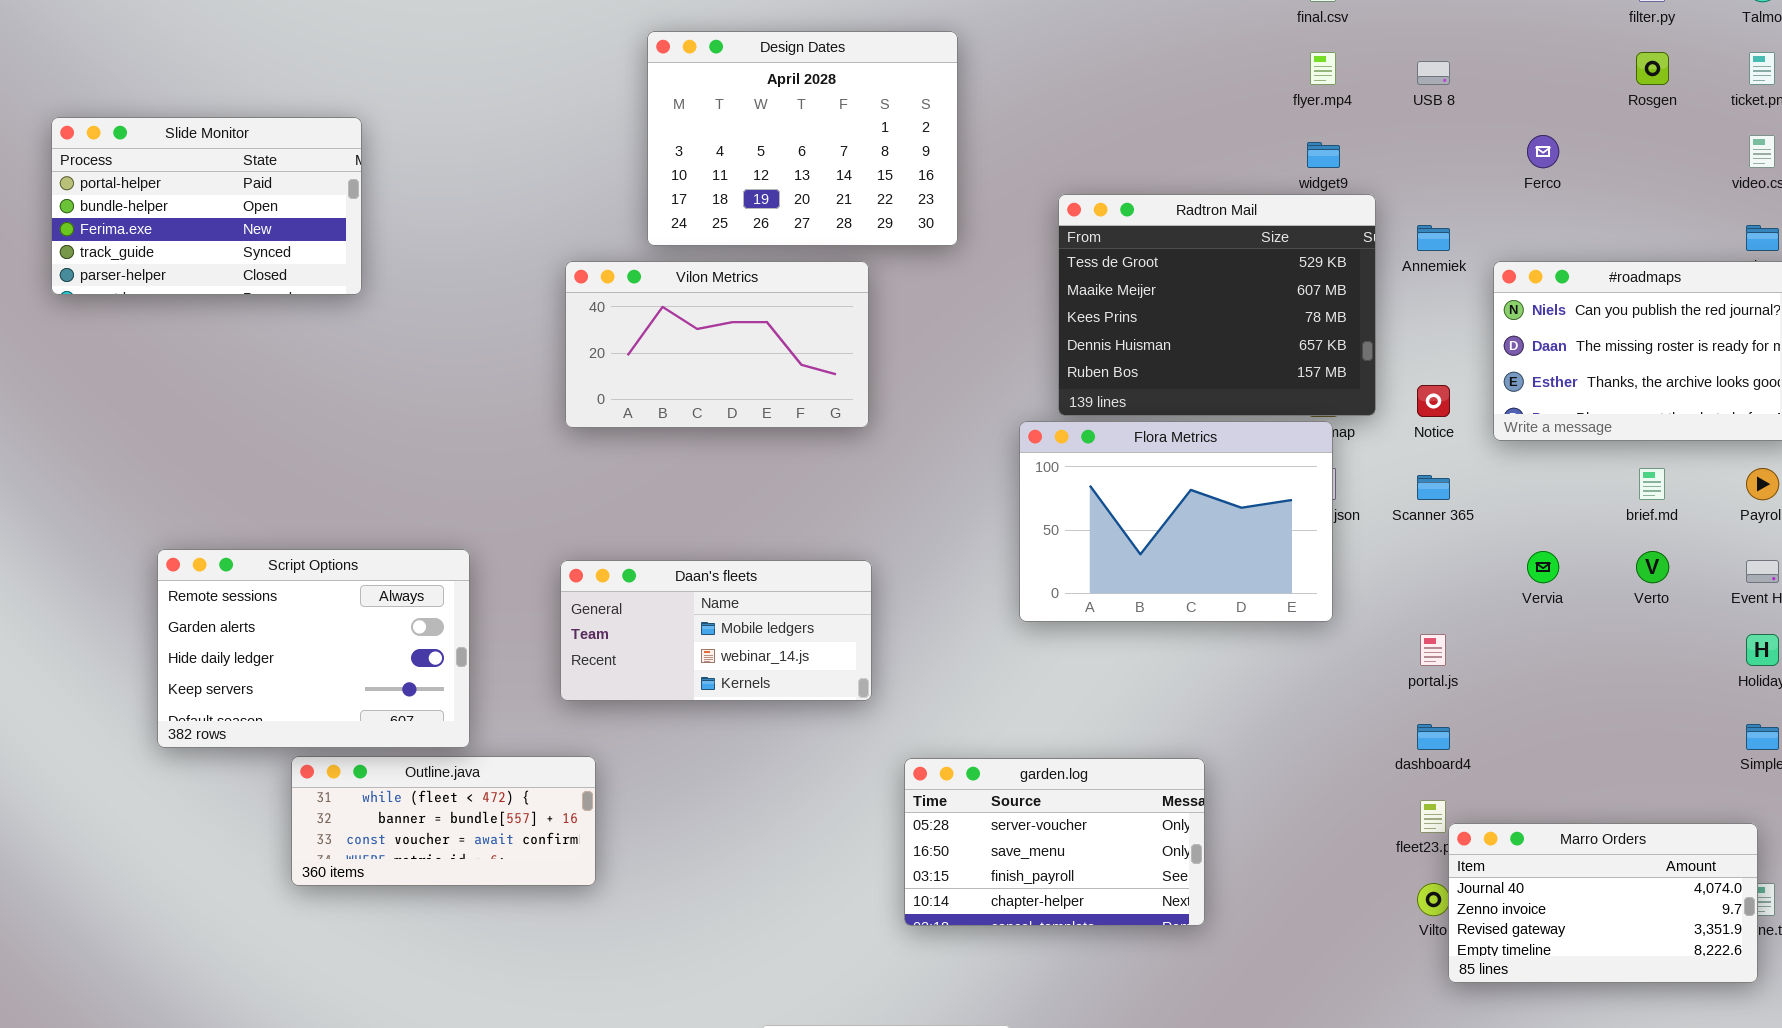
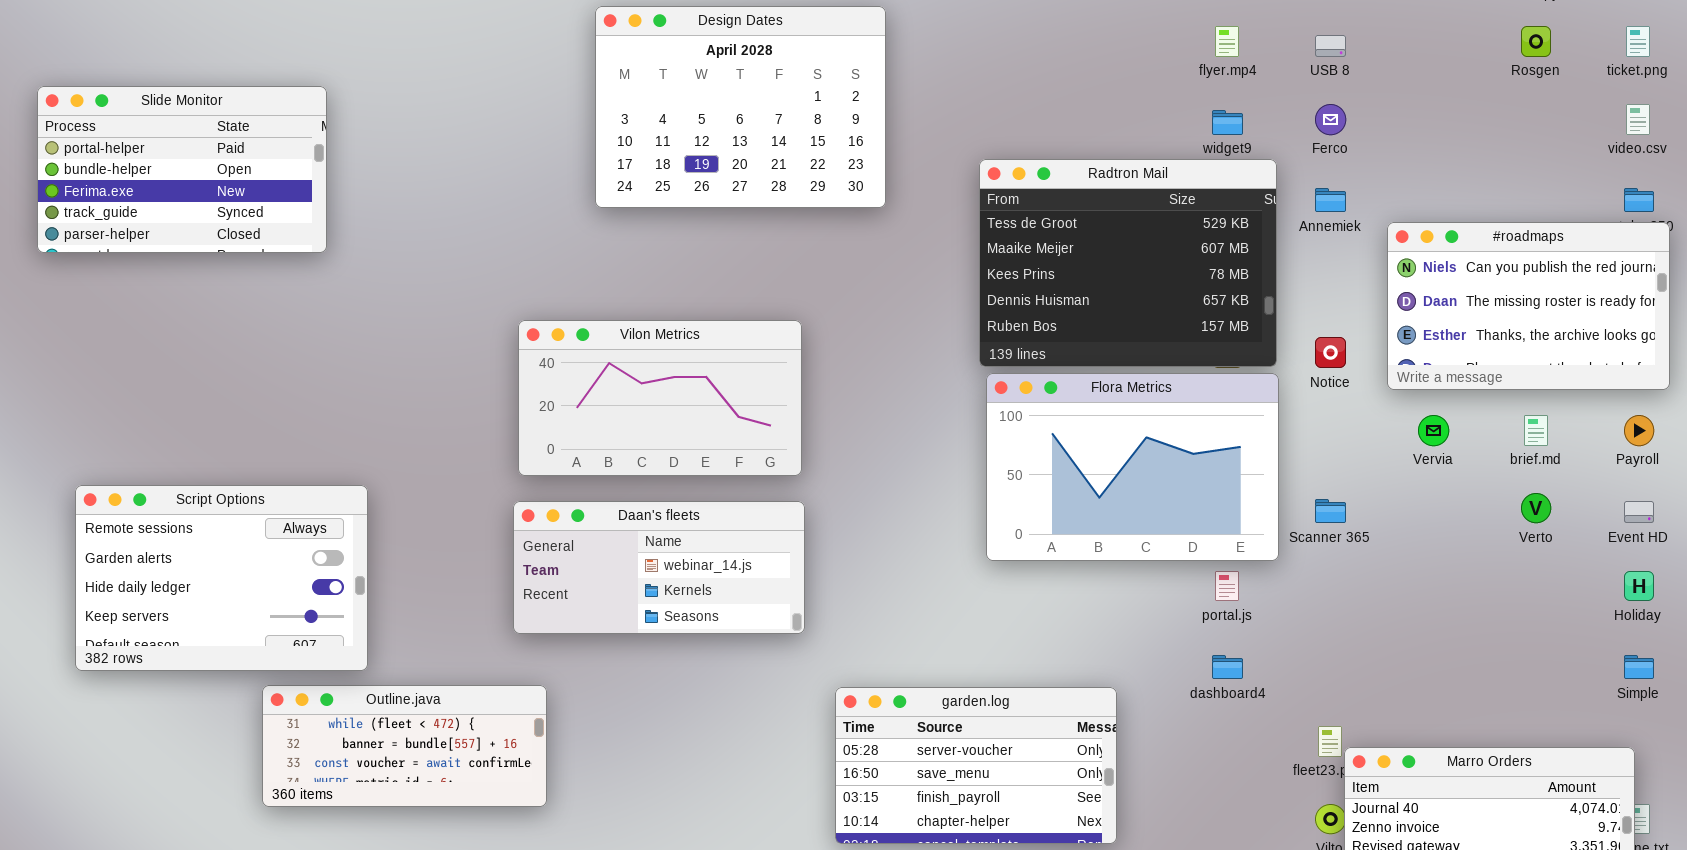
Ferco: [1527,135,1559,168] -> [1315,104,1346,135], moved
Vilon Metrics: [565,261,869,428] -> [518,320,802,476], moved
Flora Metrics: [1019,421,1333,622] -> [986,373,1279,561], moved
Scanner 365: [1417,475,1450,500] -> [1315,499,1346,523], moved
Script Options: [157,549,470,748] -> [75,485,368,671], moved
Vervia: [1527,551,1559,583] -> [1418,415,1449,446], moved
Daan's fleets: [560,560,872,701] -> [513,501,805,634], scrolled down 1 row
portal.js: [1420,634,1446,666] -> [1215,571,1239,601], moved
dashboard4: [1417,724,1450,750] -> [1212,655,1243,679], moved

